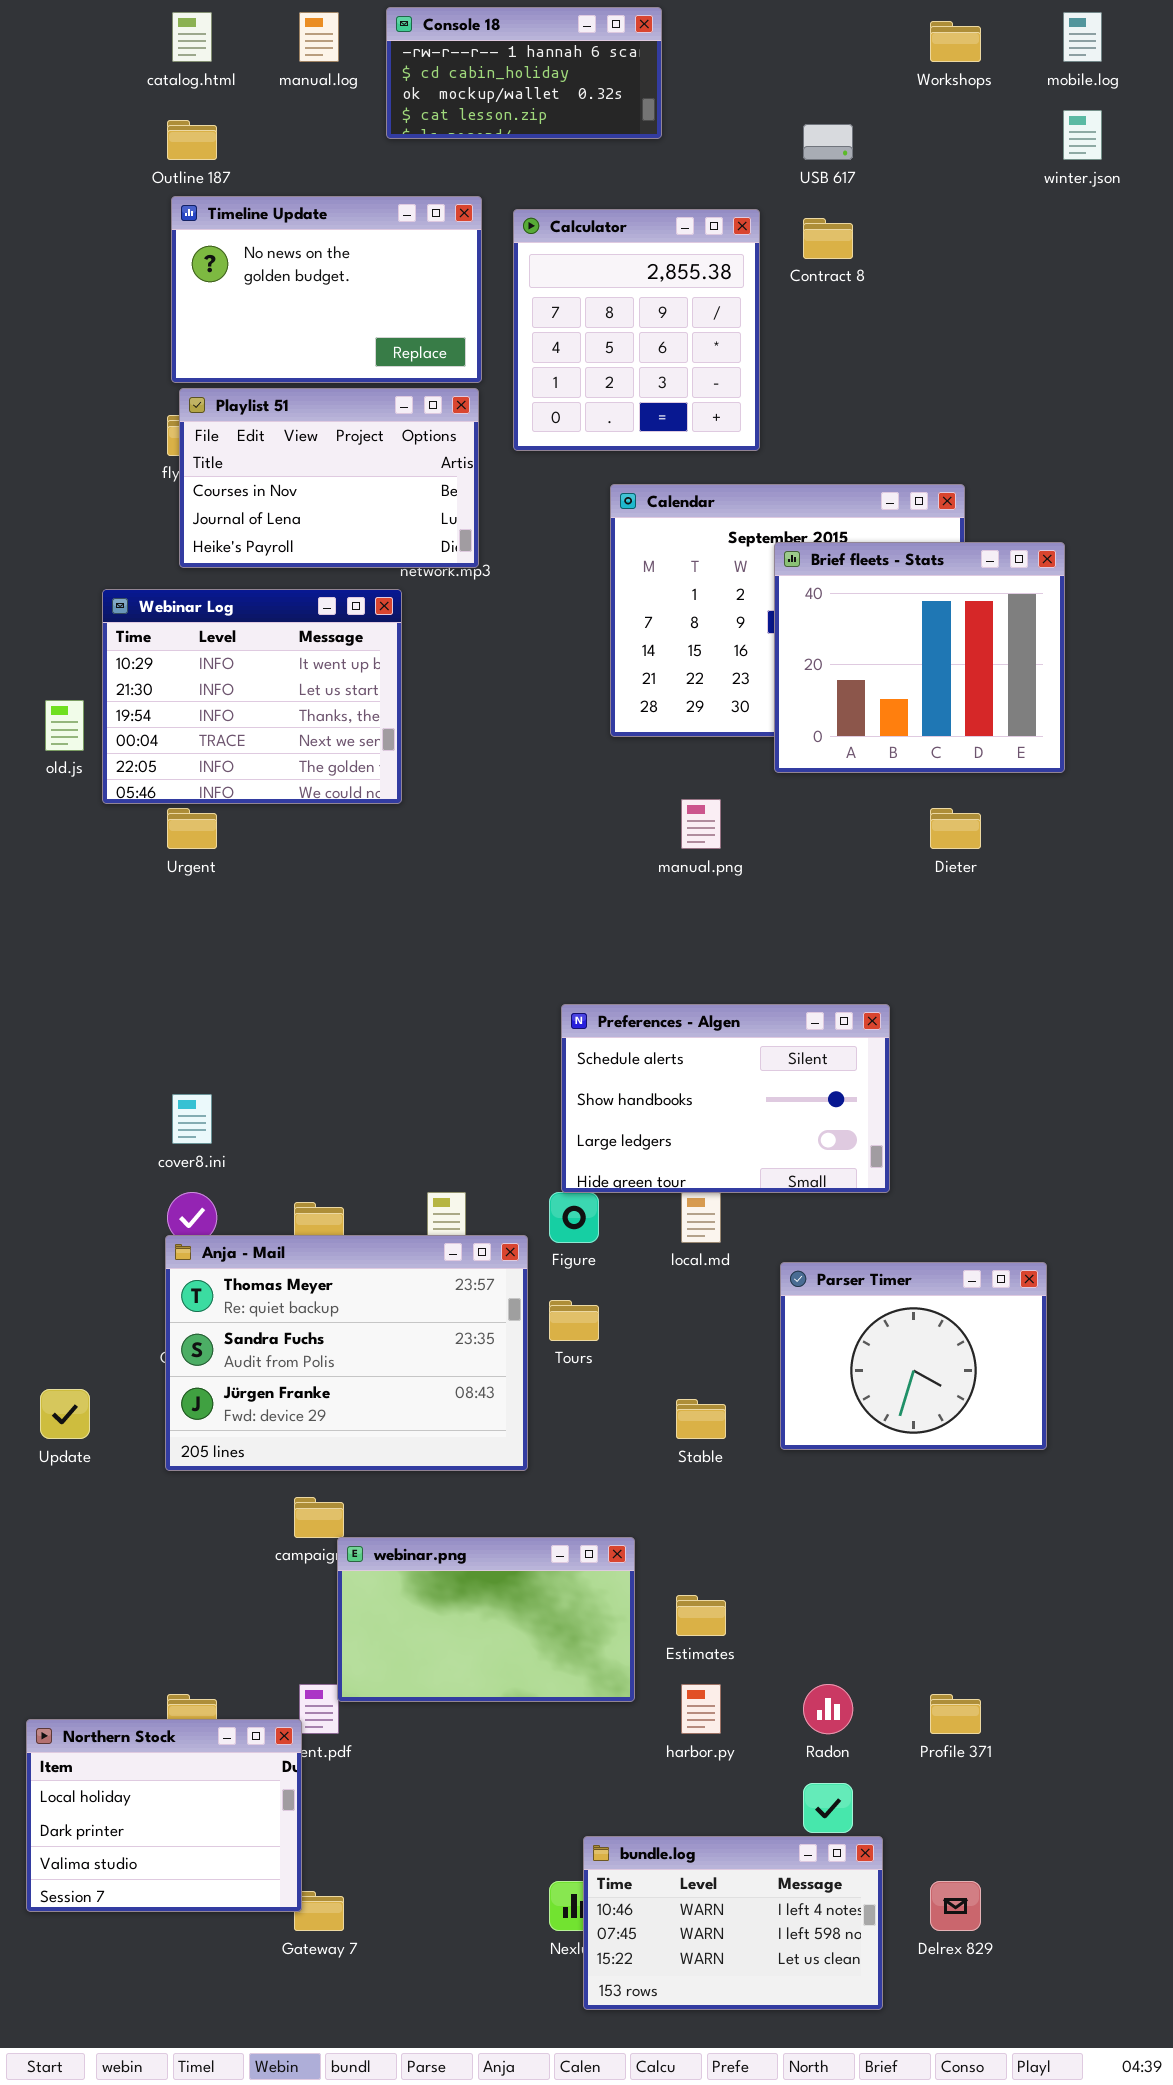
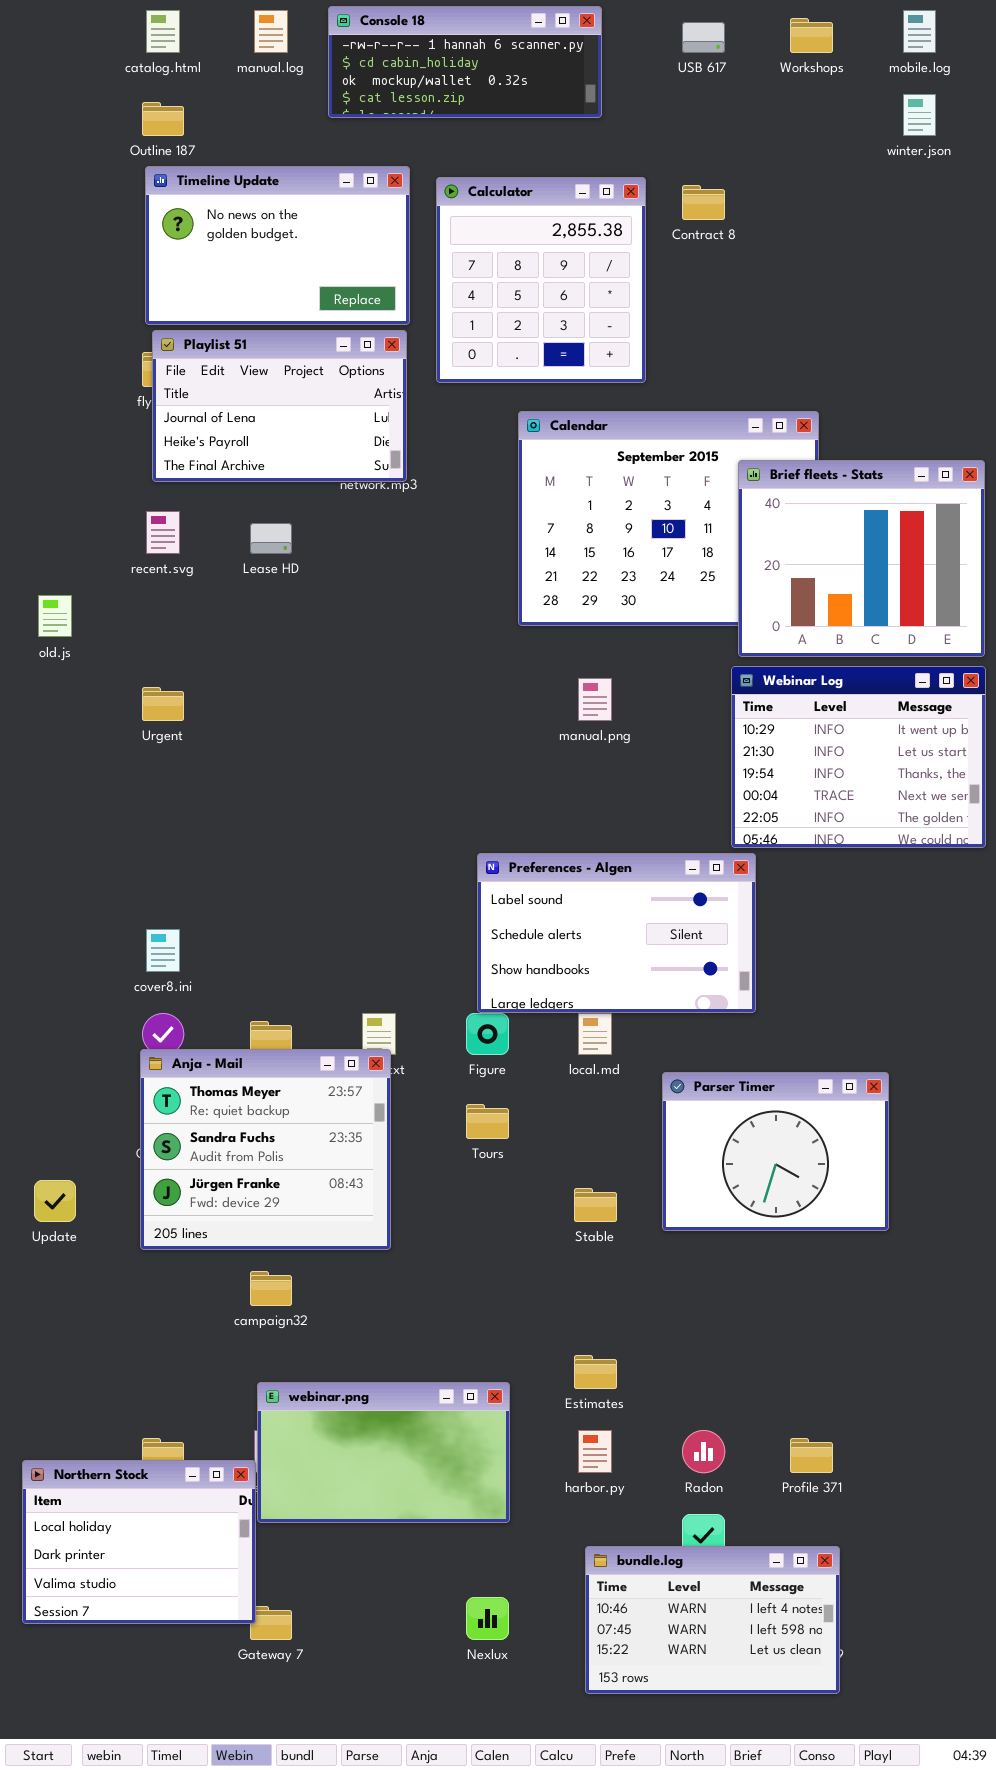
Console 18: [386,7,662,139] -> [328,6,602,118], resized
USB 617: [803,124,853,160] -> [682,22,725,53], moved
Playlist 51: [179,388,479,568] -> [152,330,407,482], scrolled down 1 row
Brief fleets - Stats: [774,542,1065,773] -> [738,460,985,657], moved
Webinar Log: [102,589,402,804] -> [731,666,986,848], moved
Preferences - Algen: [561,1004,890,1193] -> [477,853,756,1013], scrolled up 1 row
Anja - Mail: [165,1235,528,1471] -> [140,1049,391,1250], resized
webinar.png: [337,1537,635,1702] -> [257,1382,510,1523], moved
bundle.log: [583,1836,883,2010] -> [585,1546,840,1694], moved

